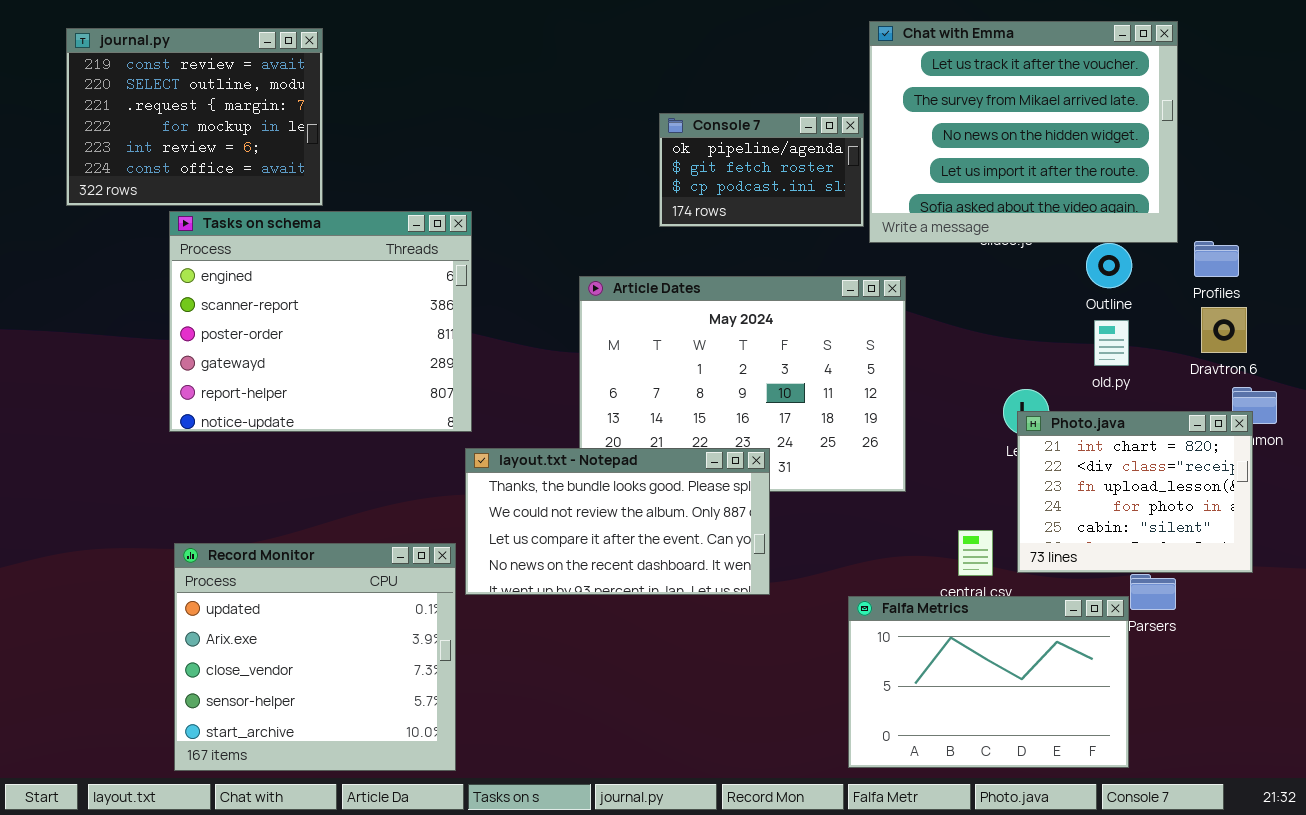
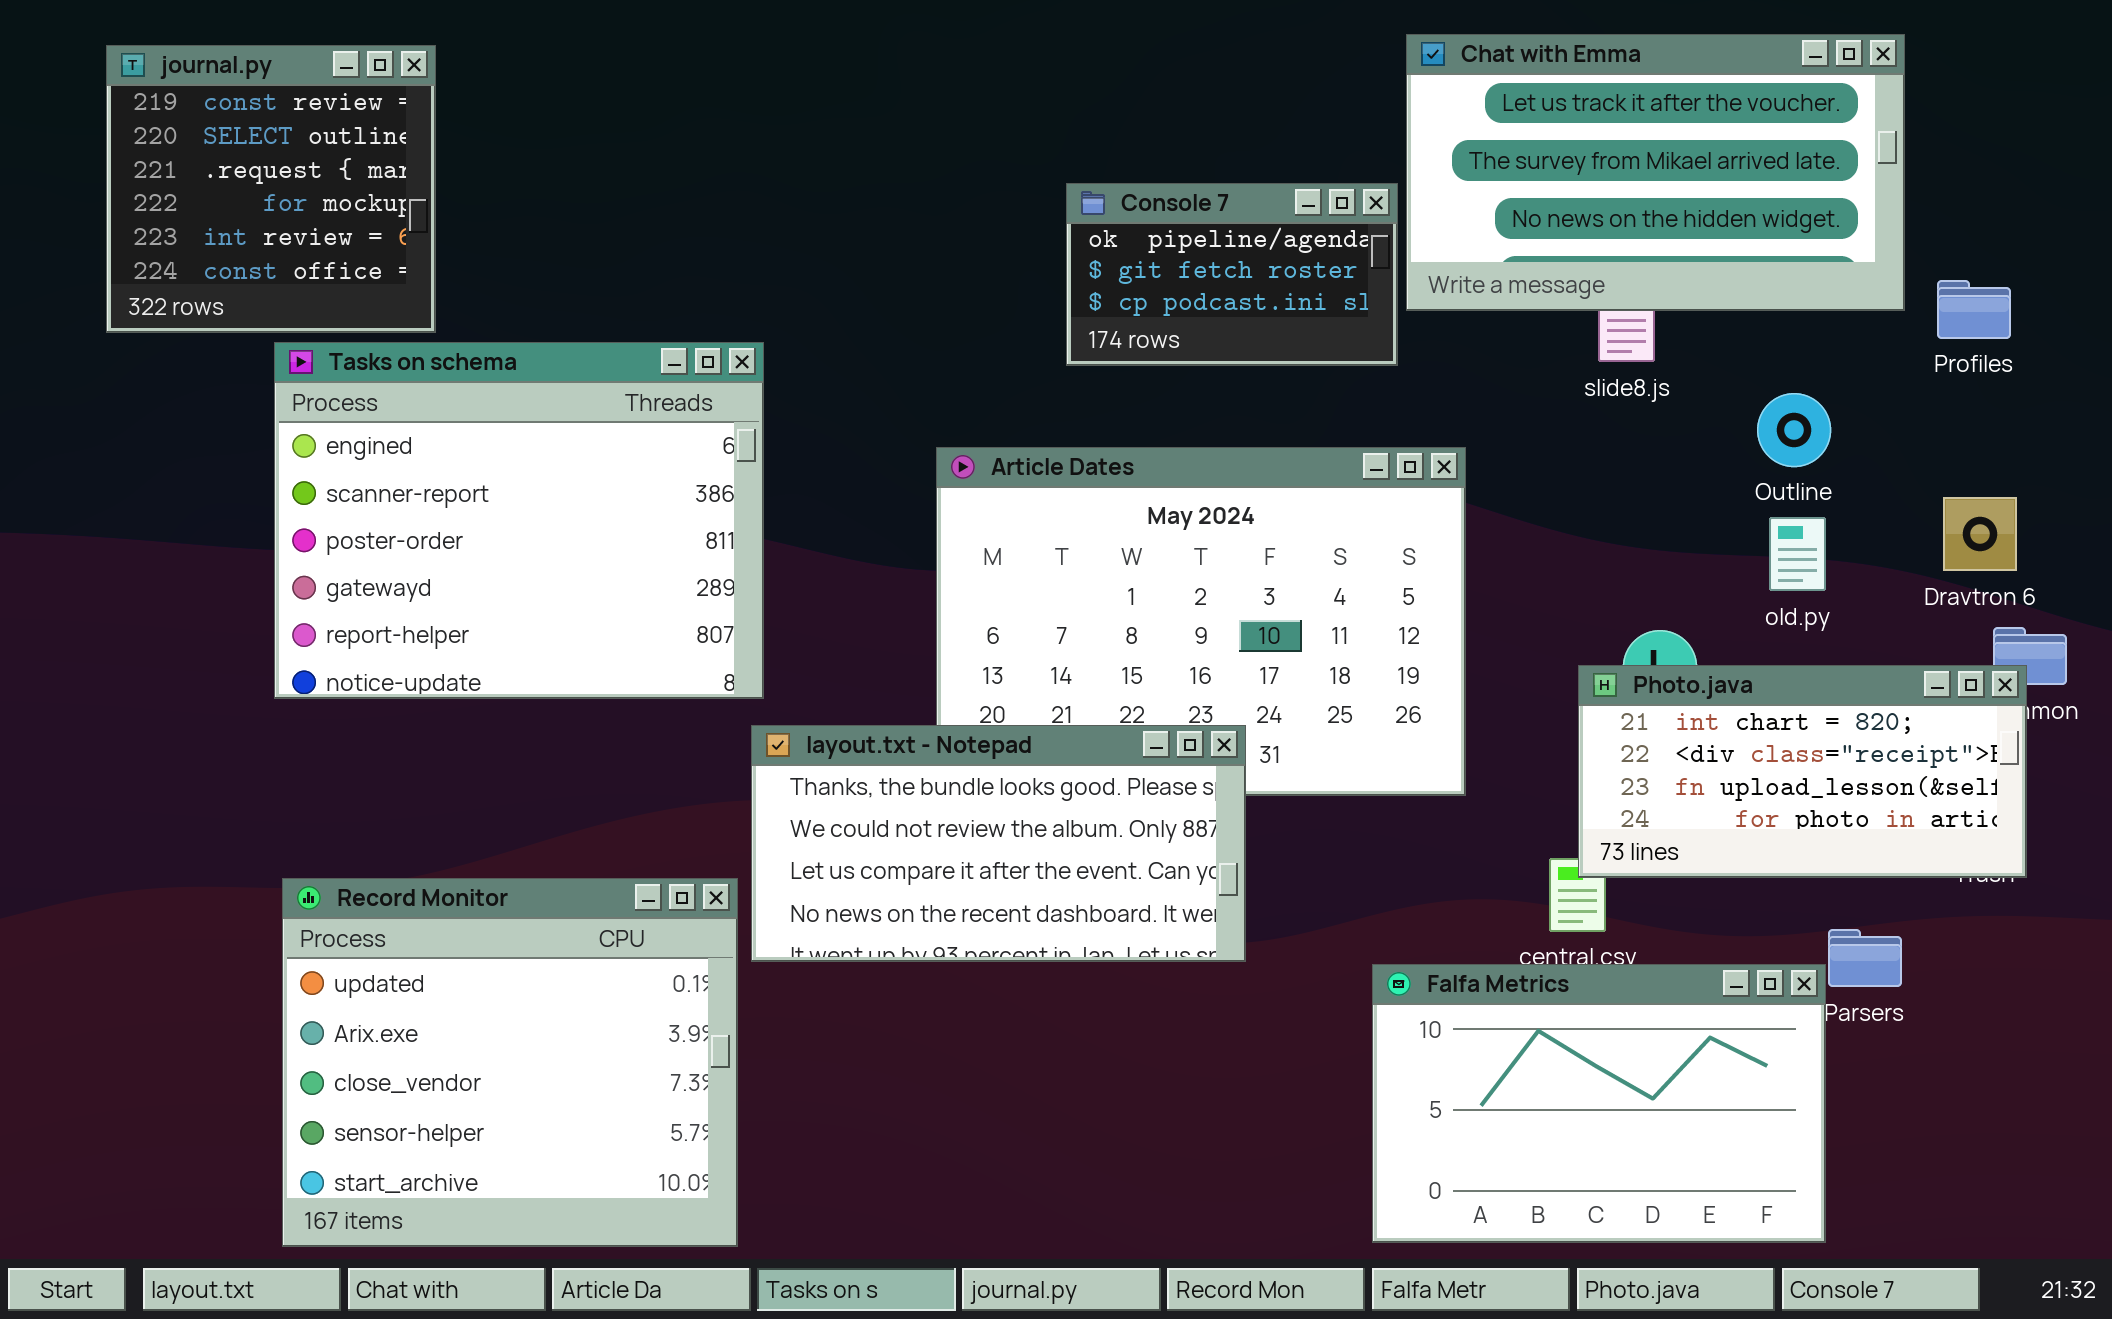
Chat with Emma: [869,21,1178,243] -> [1406,34,1905,311], resized
journal.py: [66,28,323,206] -> [106,45,436,333], resized
Profiles: [1194,241,1239,277] -> [1937,280,2011,339], moved
Photo.java: [1017,411,1253,573] -> [1578,665,2027,878], resized

